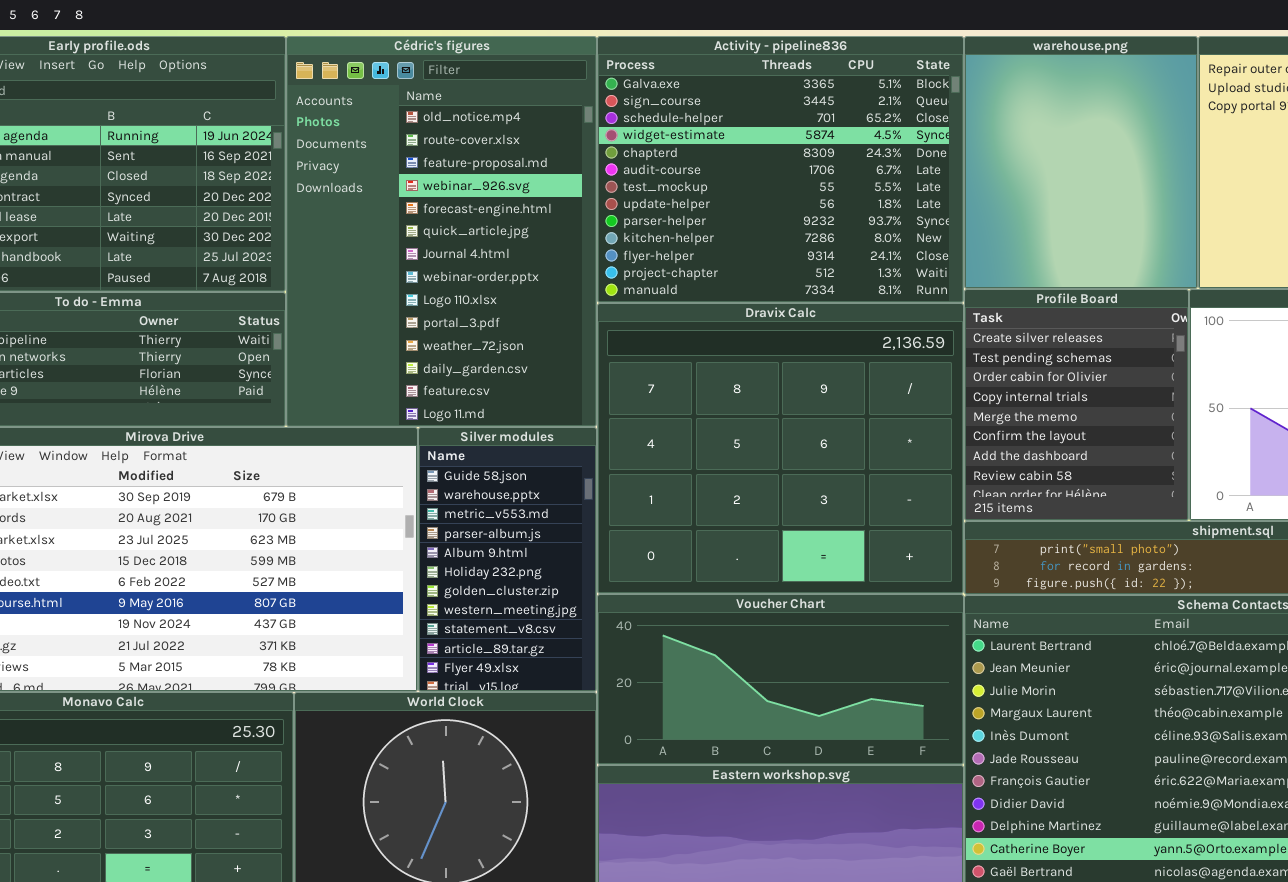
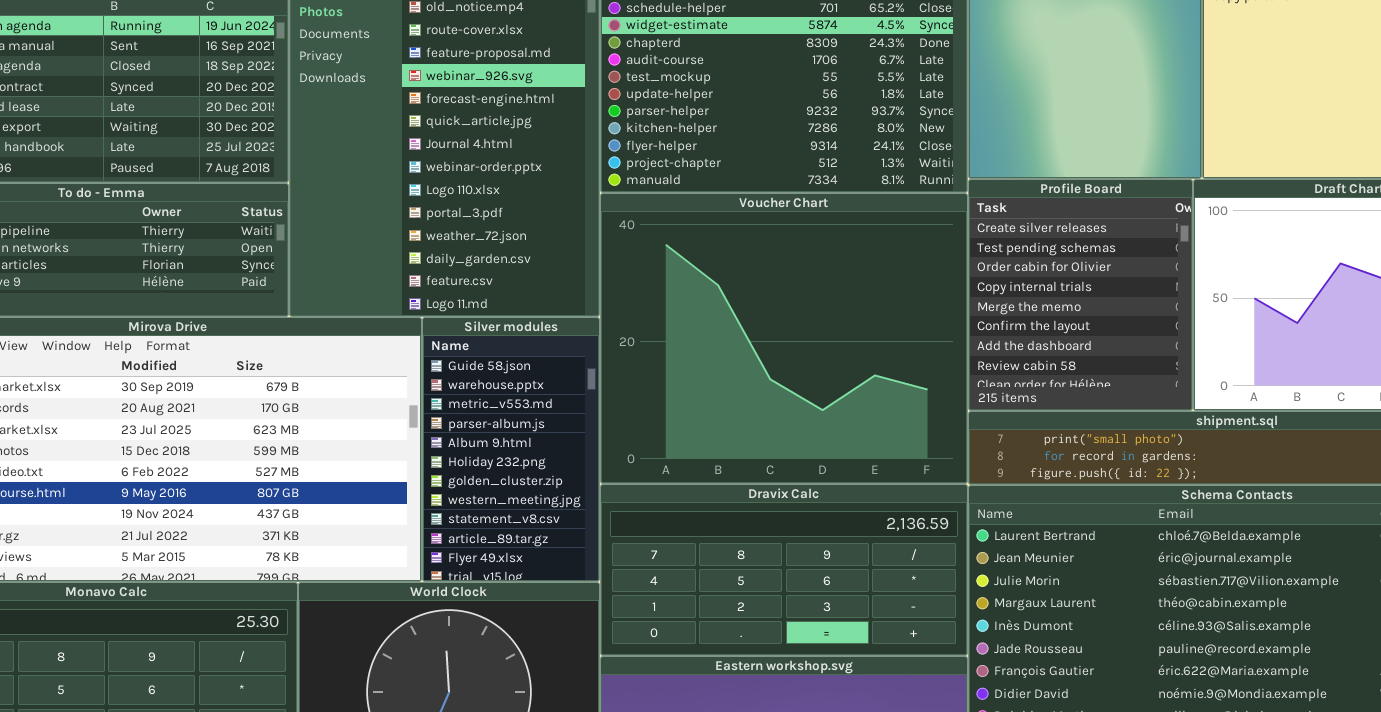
Dravix Calc: [597,303,964,594] -> [600,484,968,656], moved, resized
Voucher Chart: [597,594,964,765] -> [600,193,968,484], moved, resized

